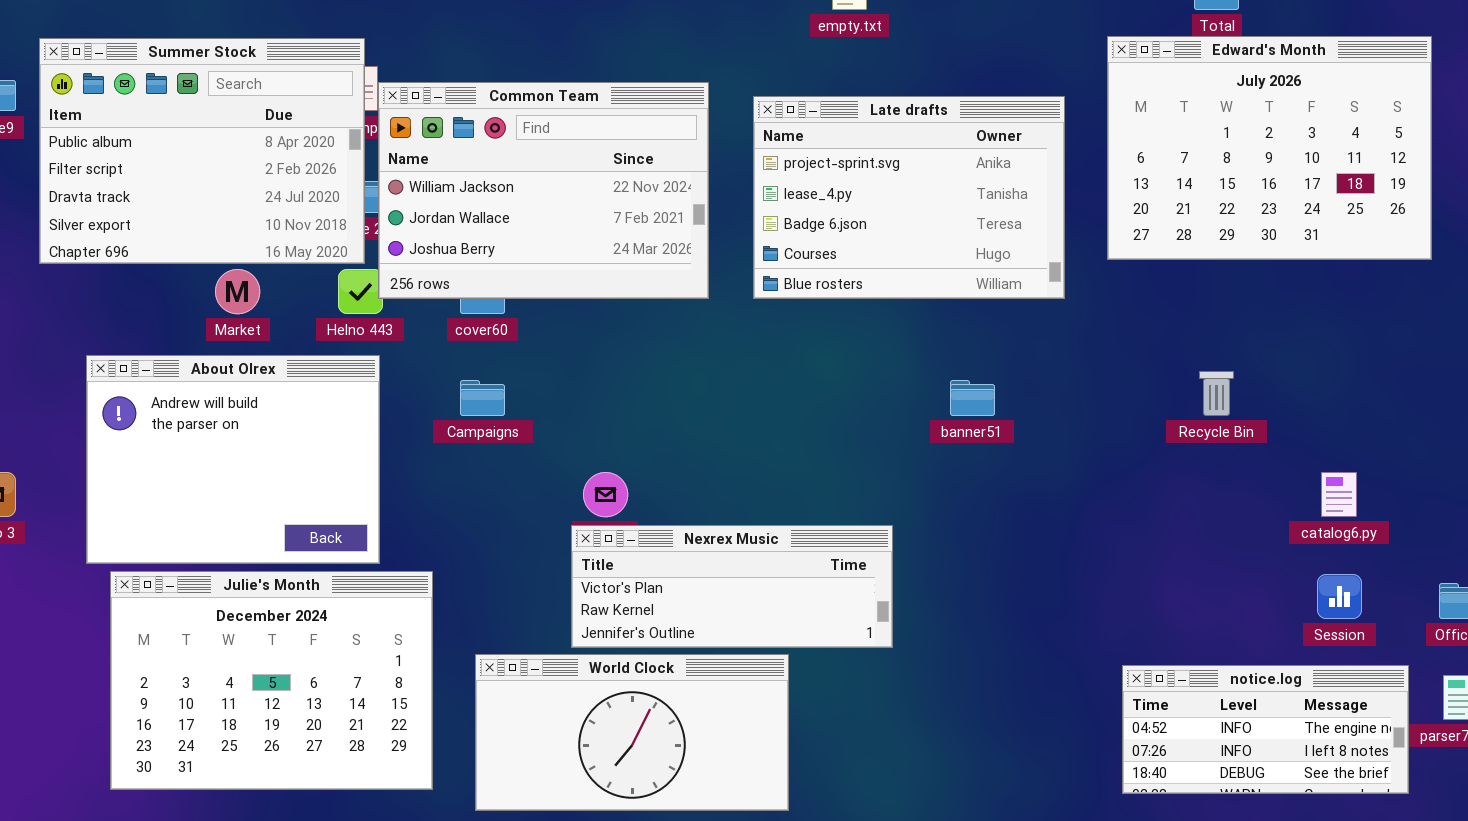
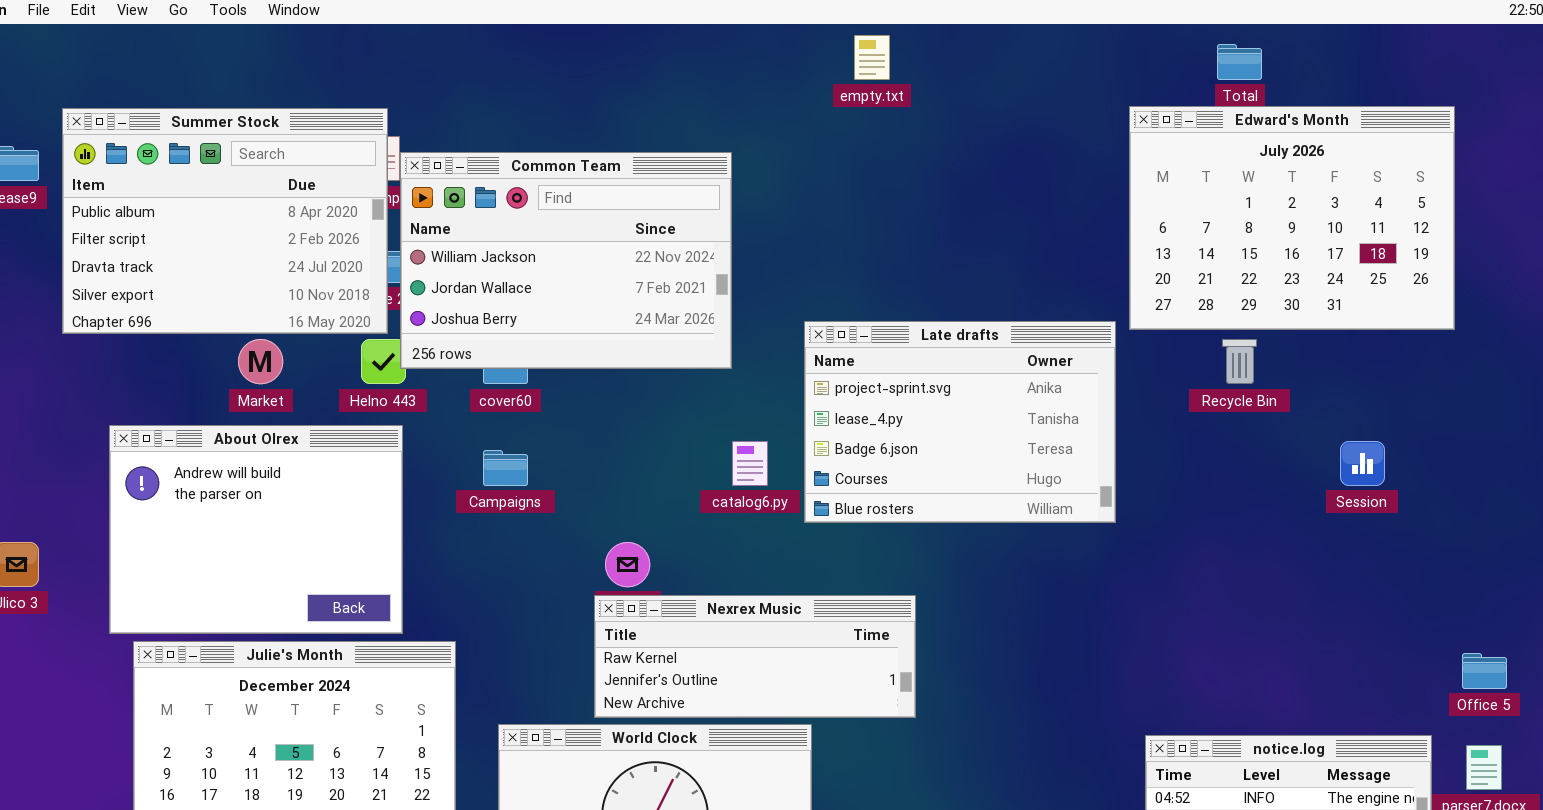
Late drafts: [753,96,1065,299] -> [804,321,1116,523], moved
Recycle Bin: [1199,371,1234,416] -> [1222,339,1257,384], moved
catalog6.py: [1321,472,1357,517] -> [732,441,768,486], moved
Nexrex Music: [571,525,893,648] -> [594,595,916,718], scrolled down 1 row
Session: [1317,574,1362,619] -> [1340,441,1385,486], moved

